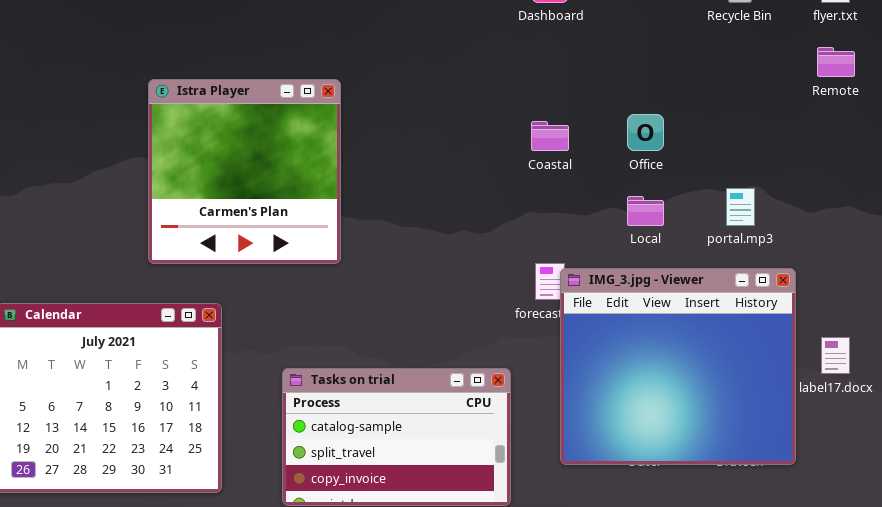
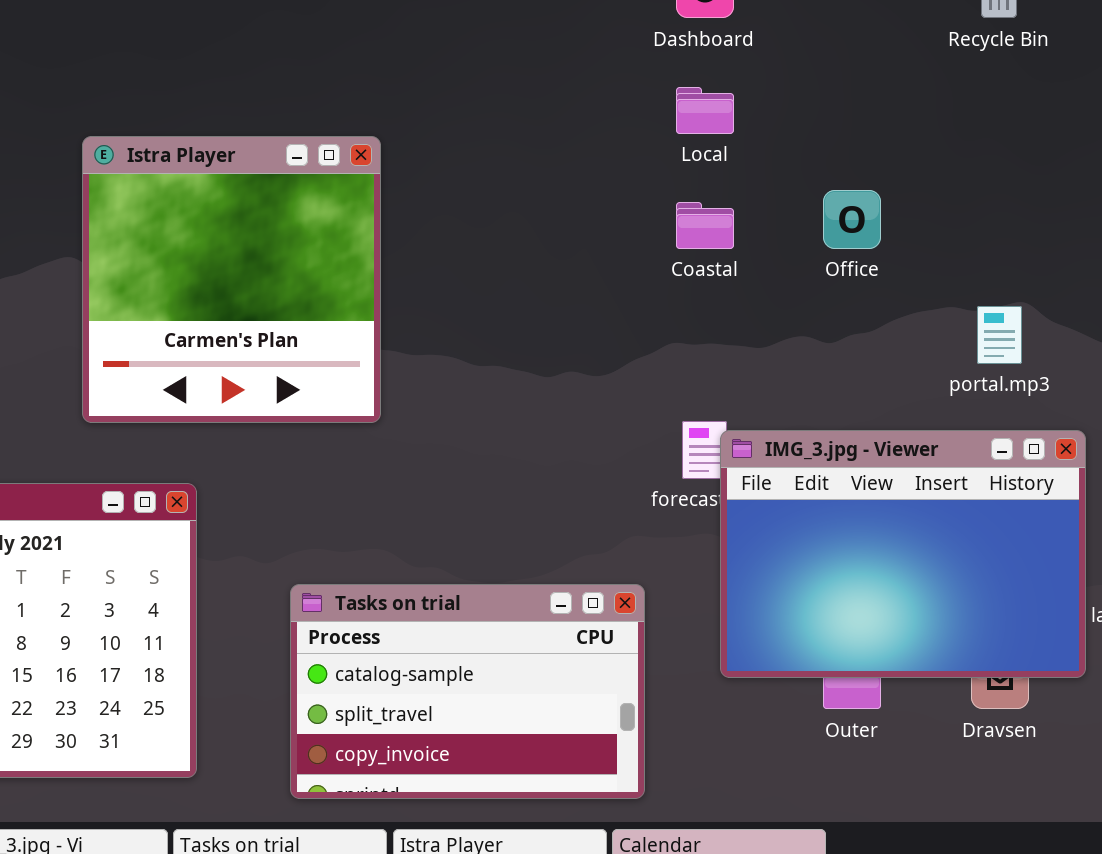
Local: [627,196,664,226] -> [676,87,734,134], moved
IMG_3.jpg - Viewer: [560,268,796,465] -> [720,430,1086,678], resized

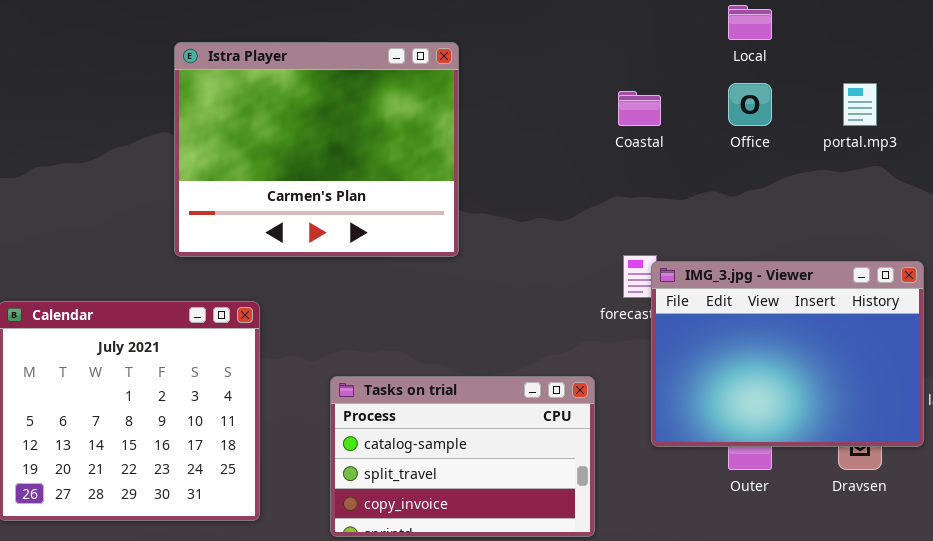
Local: [676,87,734,134] -> [728,5,772,40], moved
Istra Player: [82,136,381,423] -> [174,42,459,257], resized
portal.mp3: [977,306,1022,364] -> [843,83,877,126], moved

